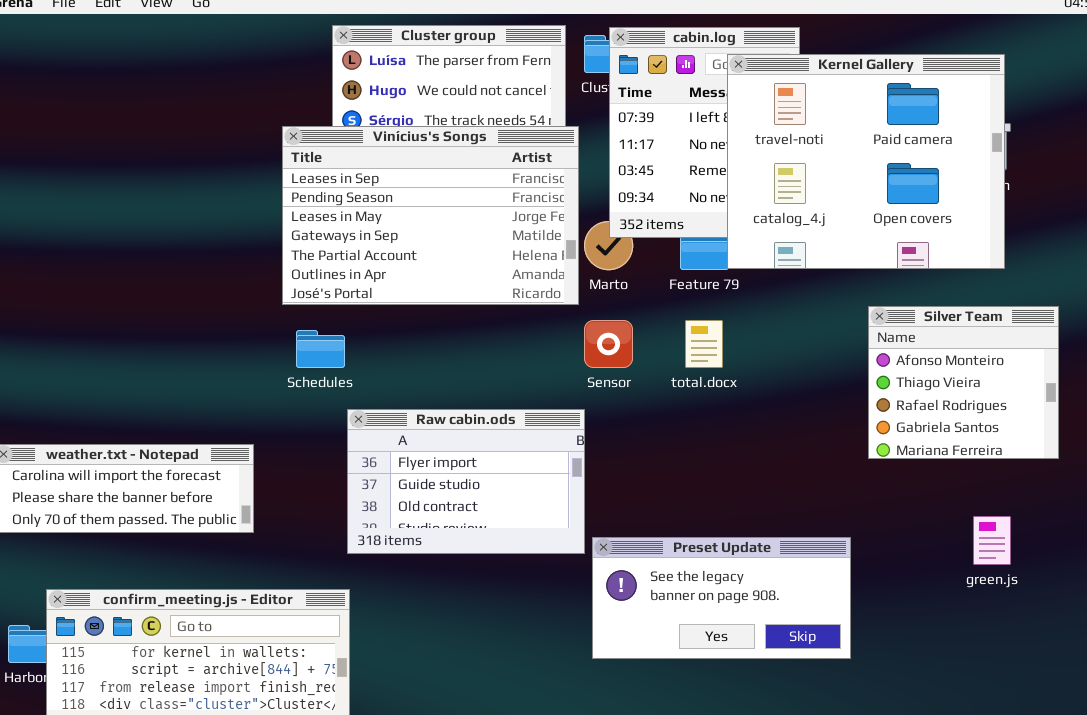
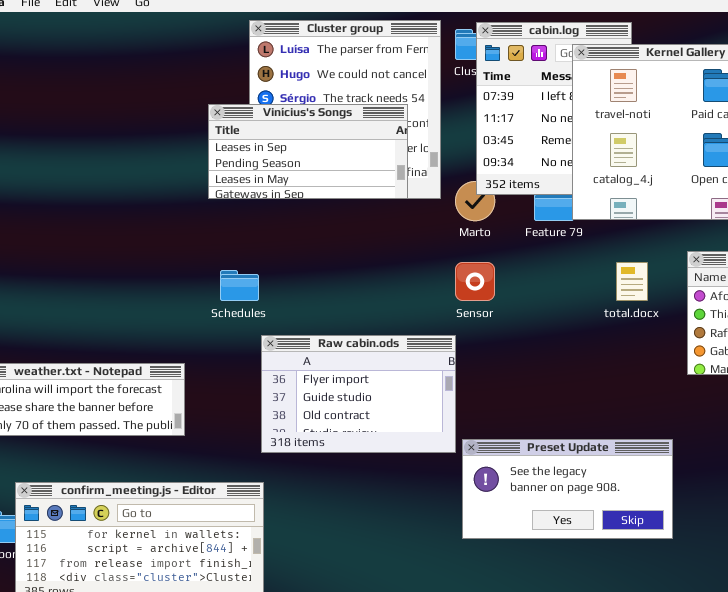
Vinícius's Songs: [282,126,579,305] -> [208,104,408,199], resized
total.docx: [685,320,723,368] -> [616,262,648,301], moved

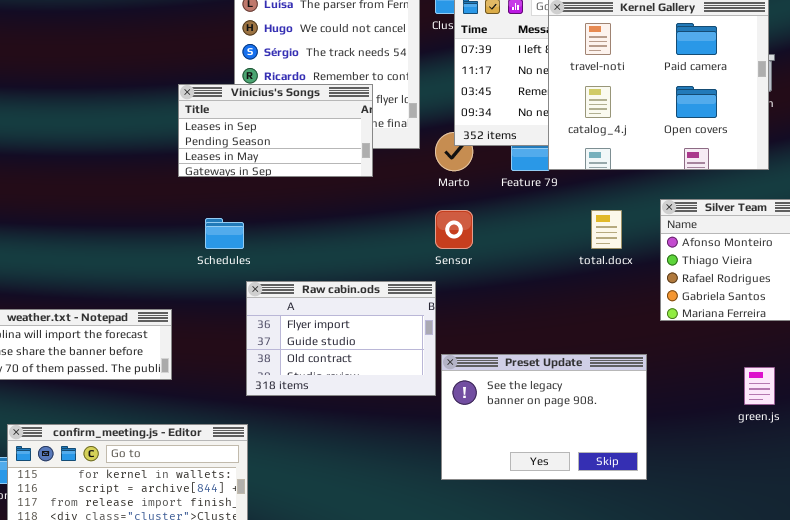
Vinícius's Songs: [208,104,408,199] -> [178,84,373,177], moved
Preset Update: [462,439,673,539] -> [441,354,647,480], resized

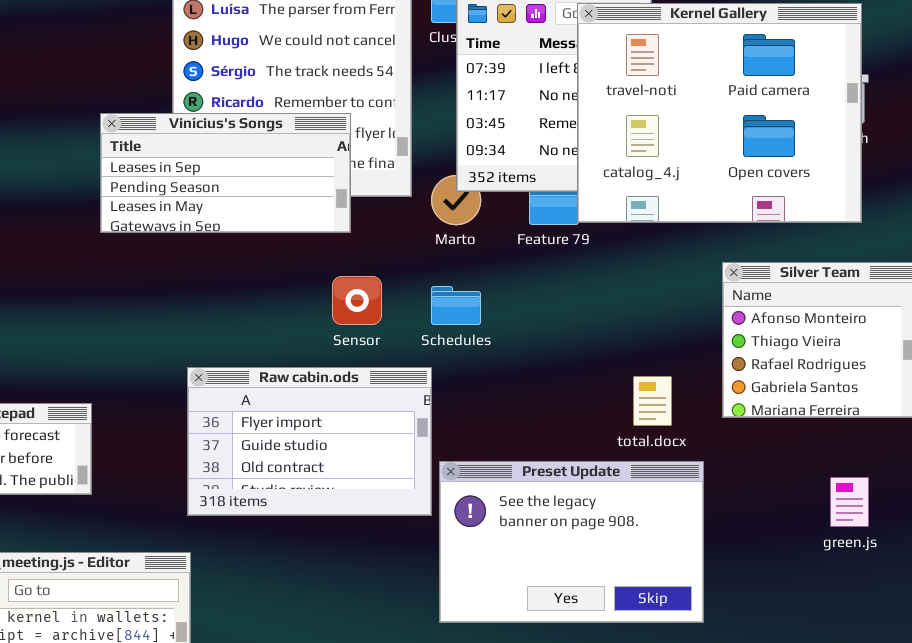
Sensor: [435,210,473,249] -> [332,276,382,325], moved
total.docx: [591,210,622,249] -> [633,376,672,426], moved
Schedules: [205,218,244,249] -> [431,286,481,325], moved

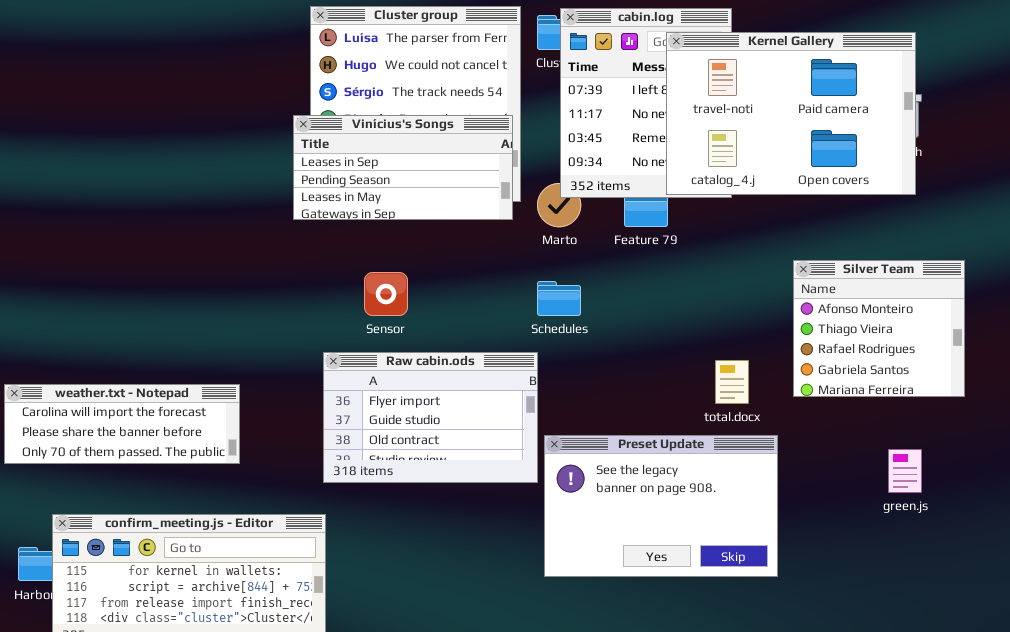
Kernel Gallery: [577,3,862,223] -> [666,32,916,195], resized
Vinícius's Songs: [100,113,351,233] -> [293,115,513,220], moved
Sensor: [332,276,382,325] -> [364,272,408,316], moved

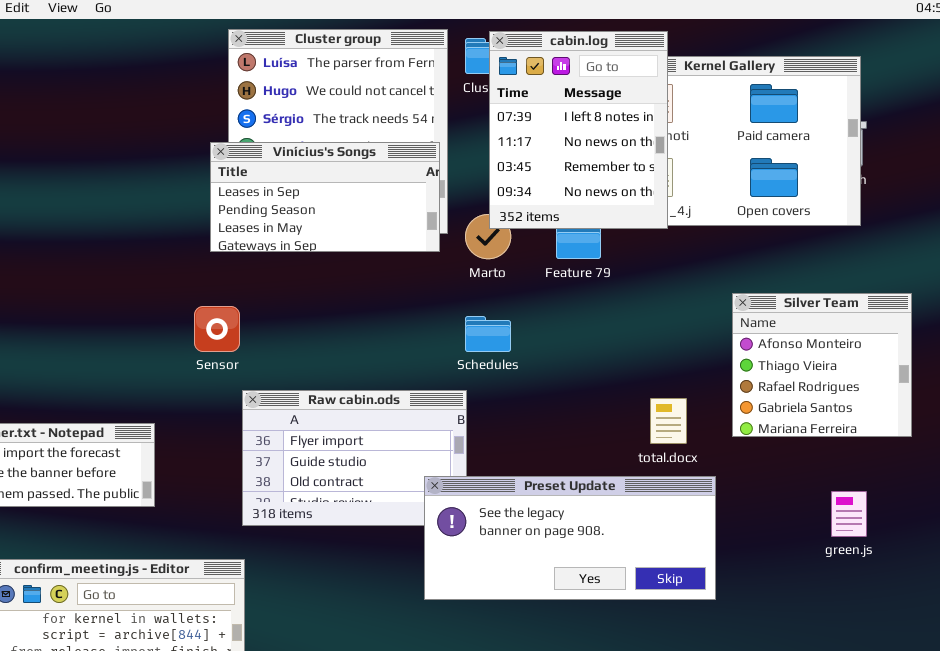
cabin.log: [560,8,732,198] -> [489,31,668,229], raised
Sensor: [364,272,408,316] -> [194,306,240,352], moved
Preset Update: [544,435,778,577] -> [424,476,716,600], resized

